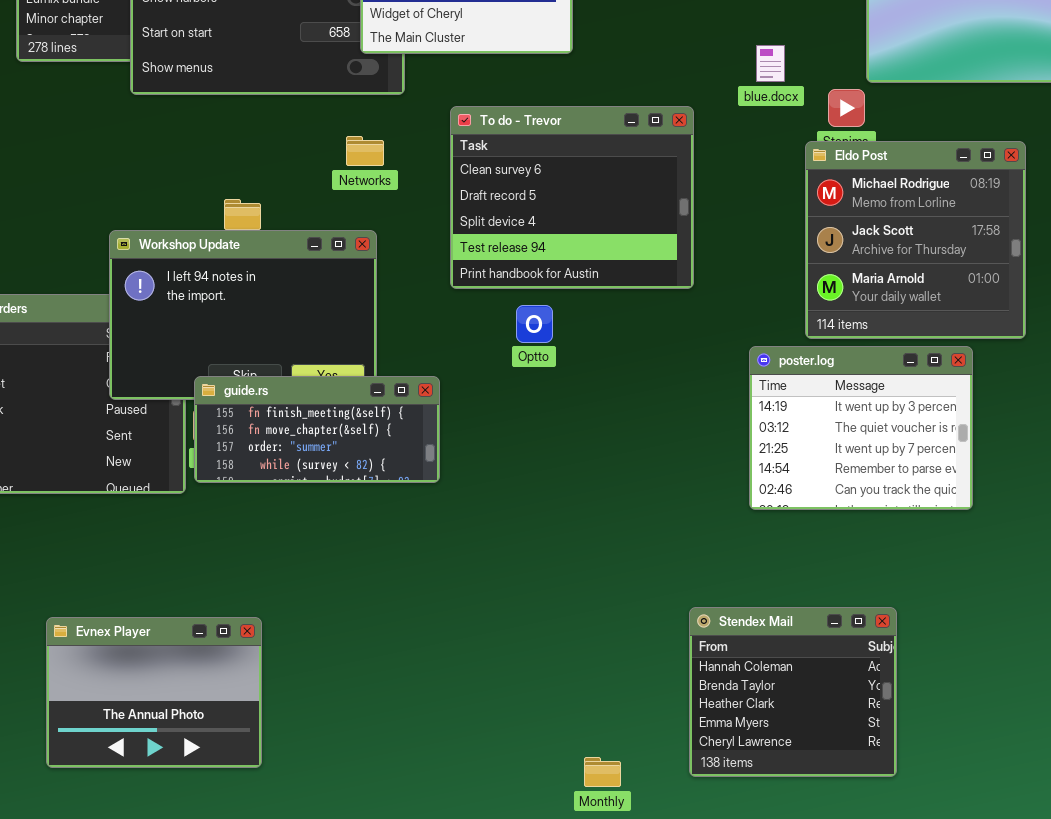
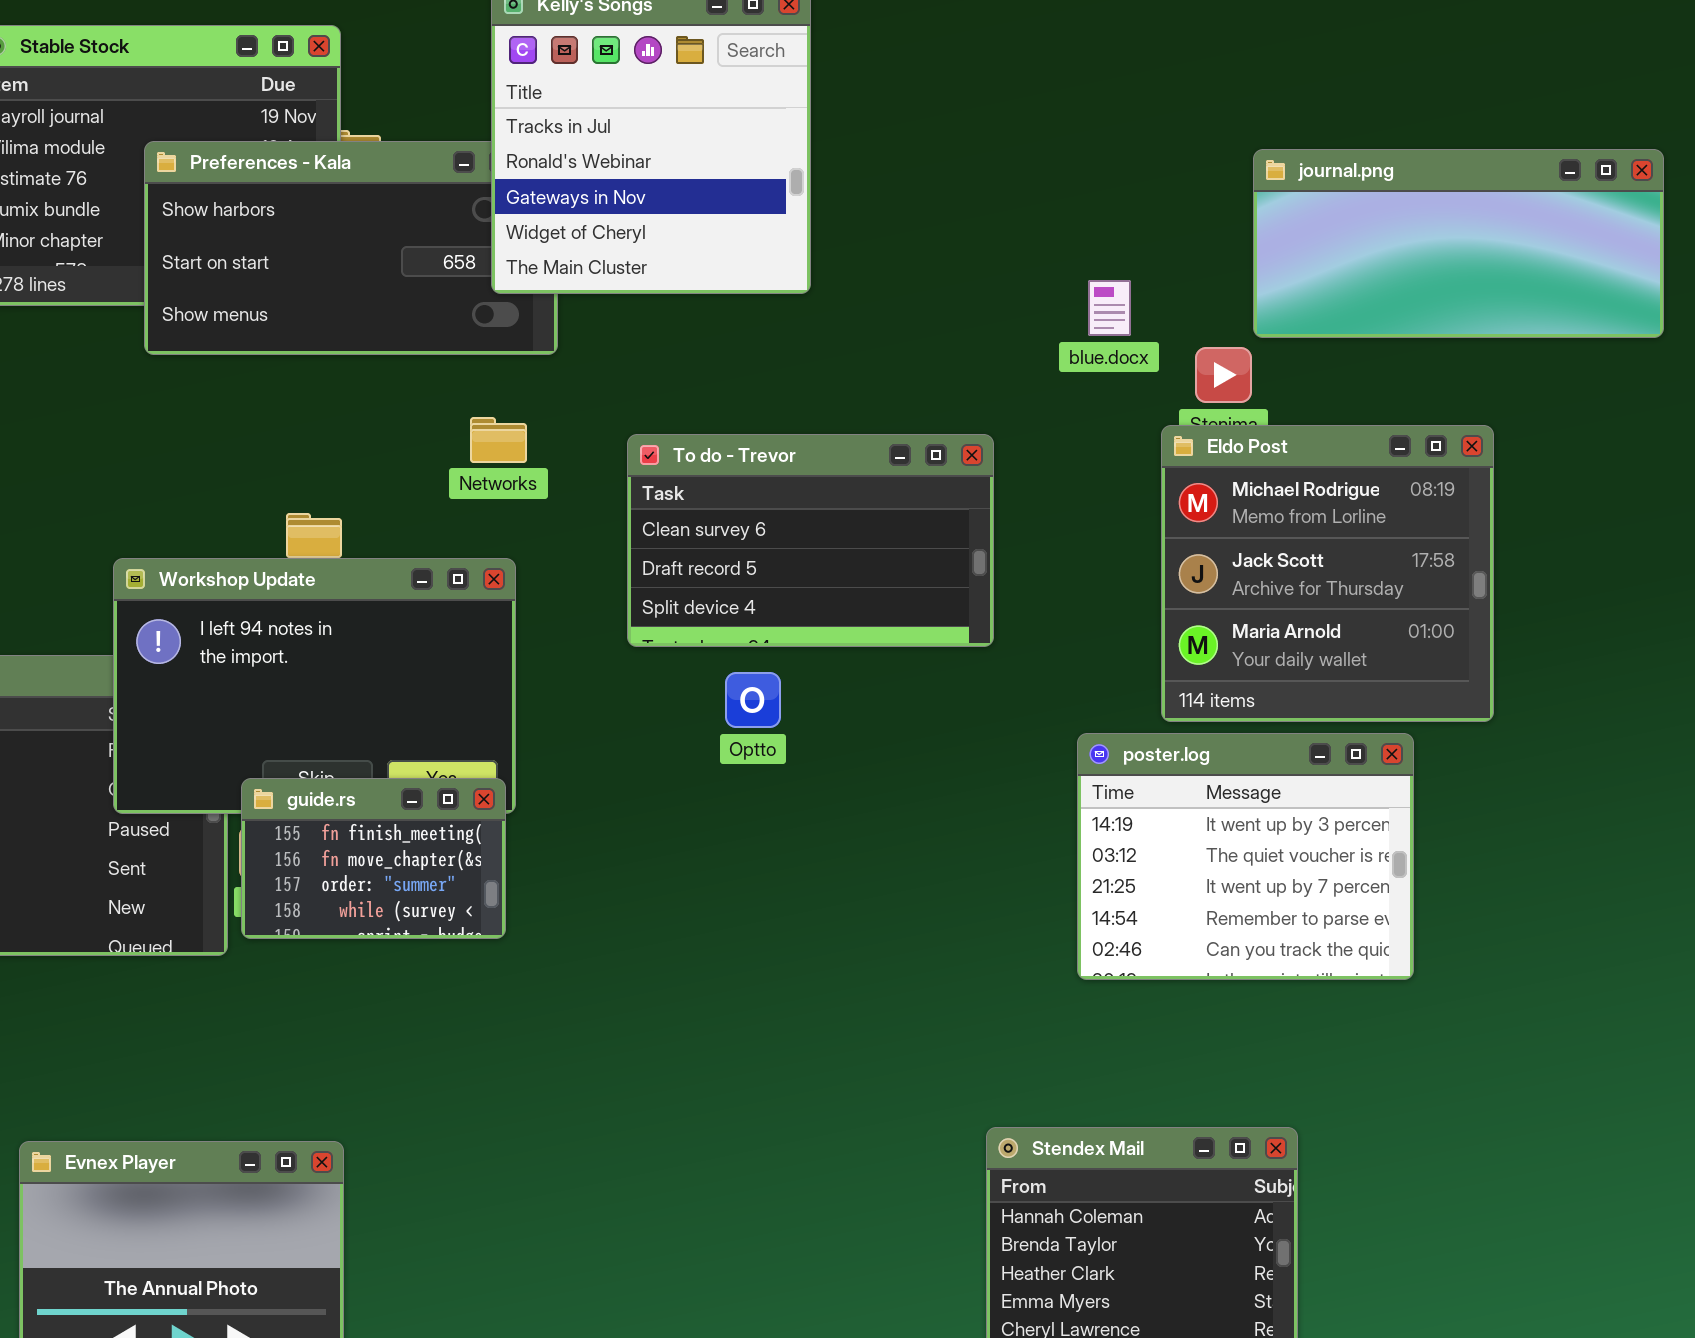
To do - Trevor: [450,106,694,289] -> [627,434,994,647], resized
guide.rs: [194,376,440,483] -> [241,778,506,939], resized

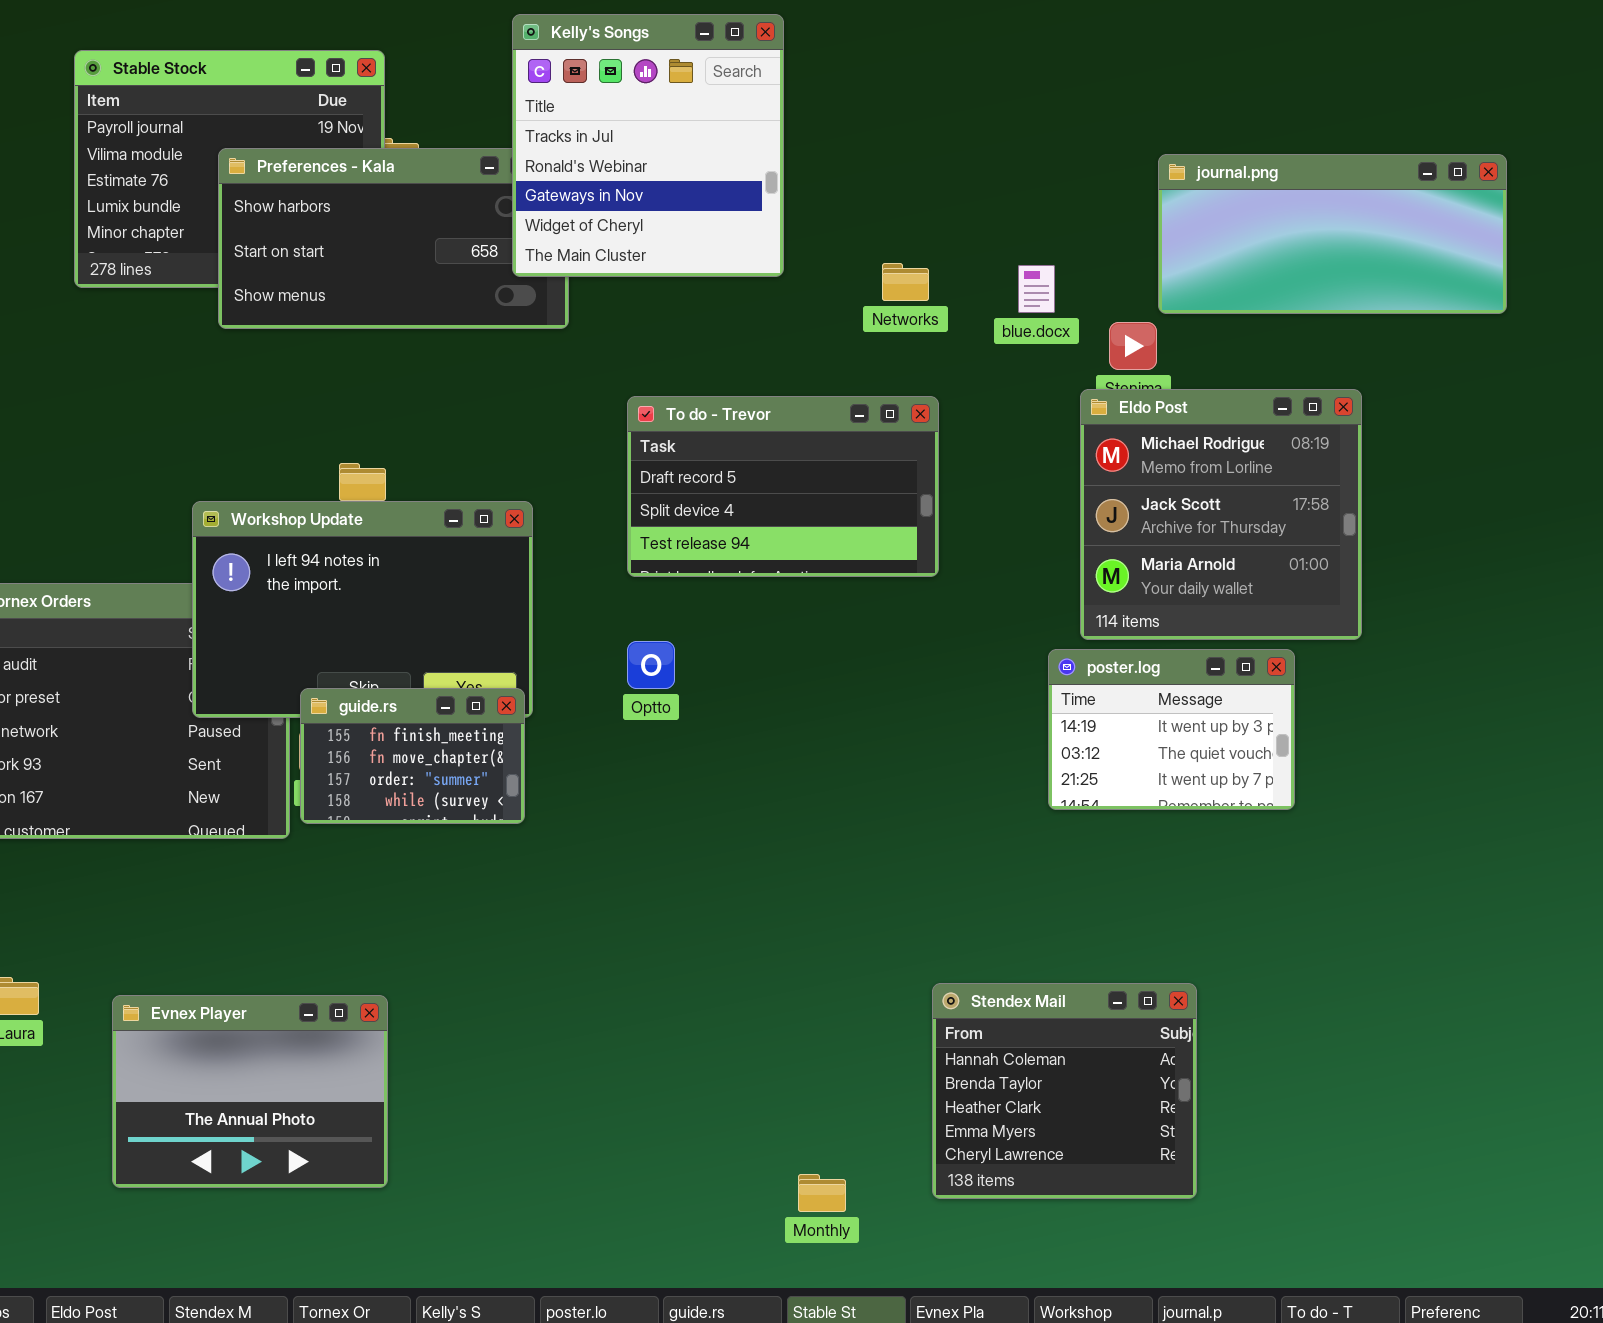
Networks: [470,417,527,463] -> [882,263,929,301], moved
To do - Trevor: [627,434,994,647] -> [627,396,939,577], scrolled down 1 row
Optto: [725,672,781,728] -> [627,641,675,689], moved
poster.log: [1077,733,1414,980] -> [1048,649,1295,810], resized

